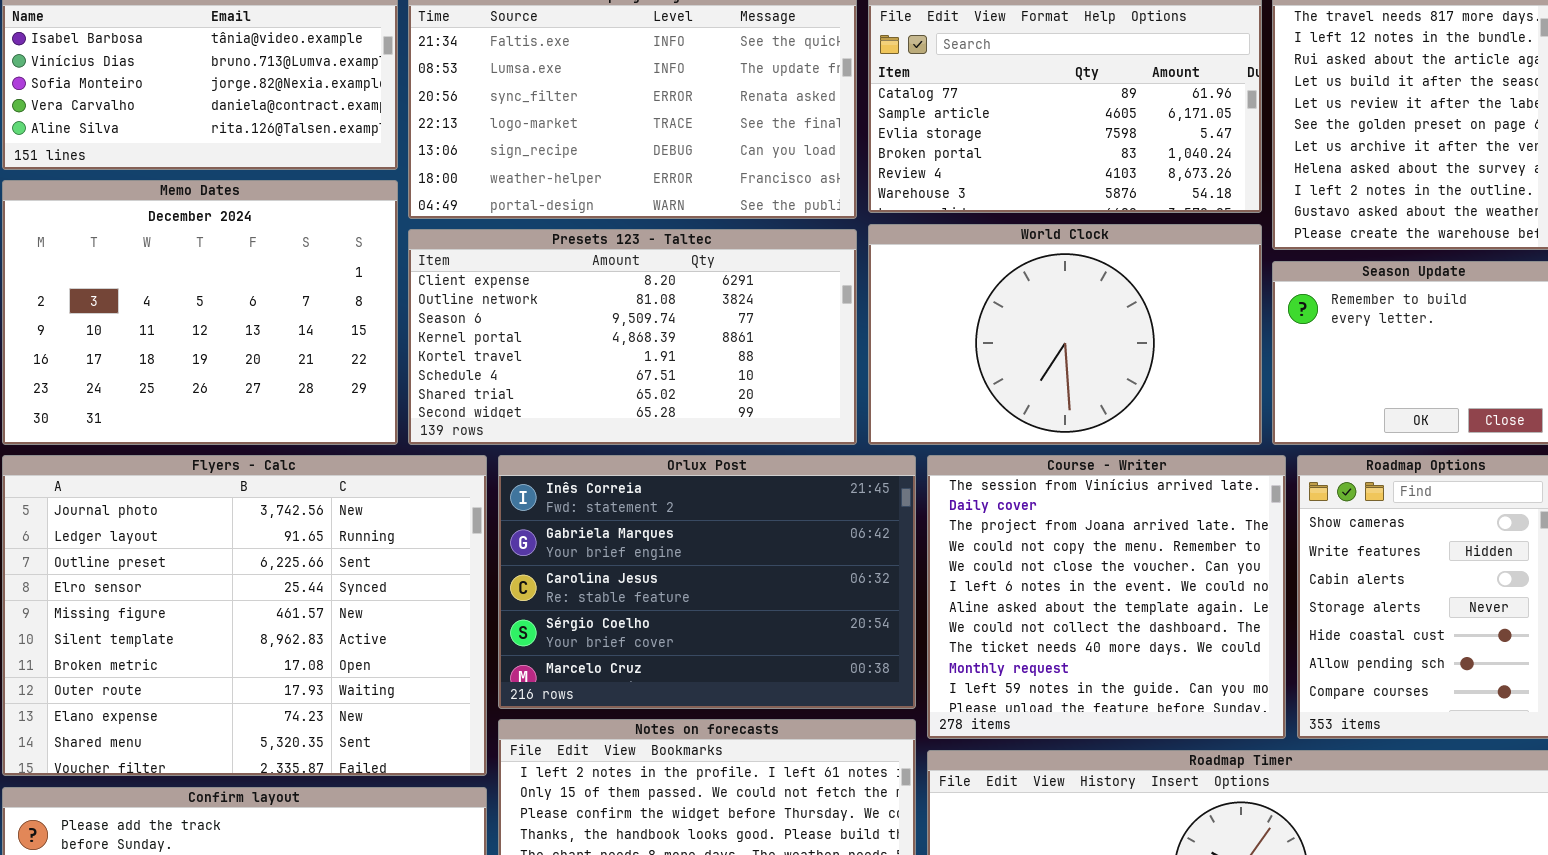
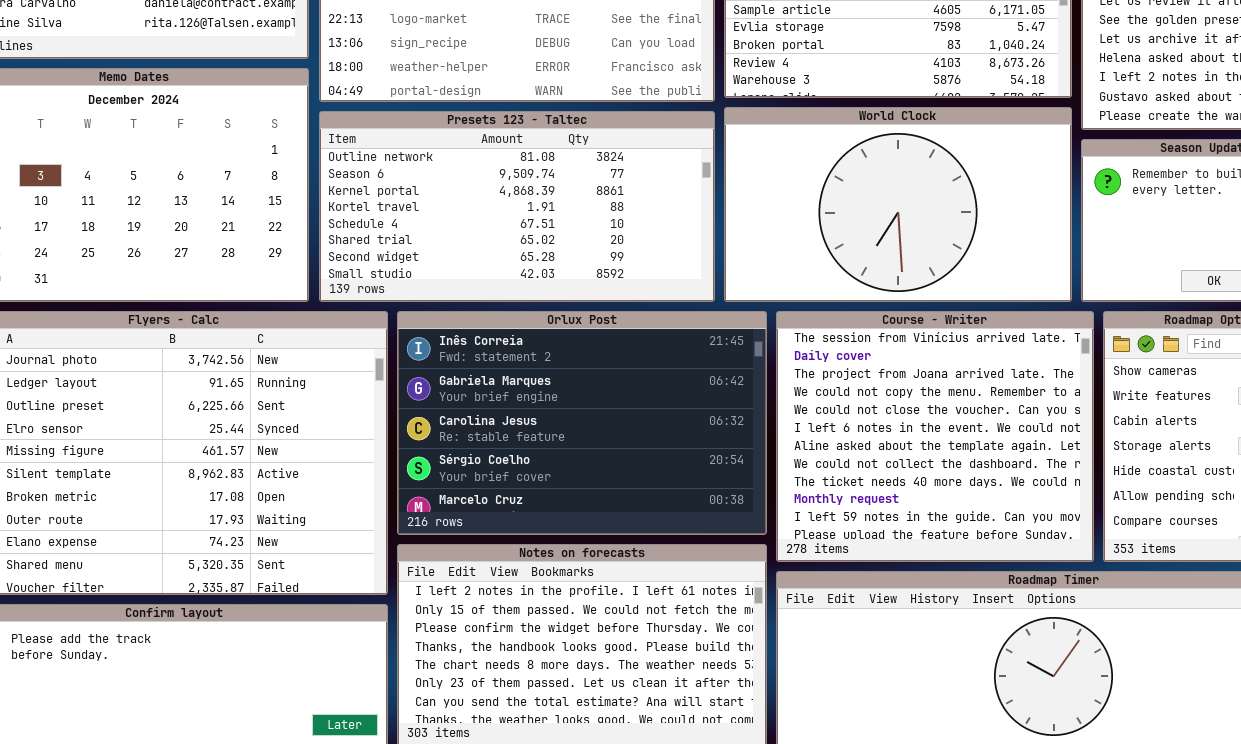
Presets 123 - Taltec: [408,229,857,445] -> [319,111,715,302], scrolled down 1 row

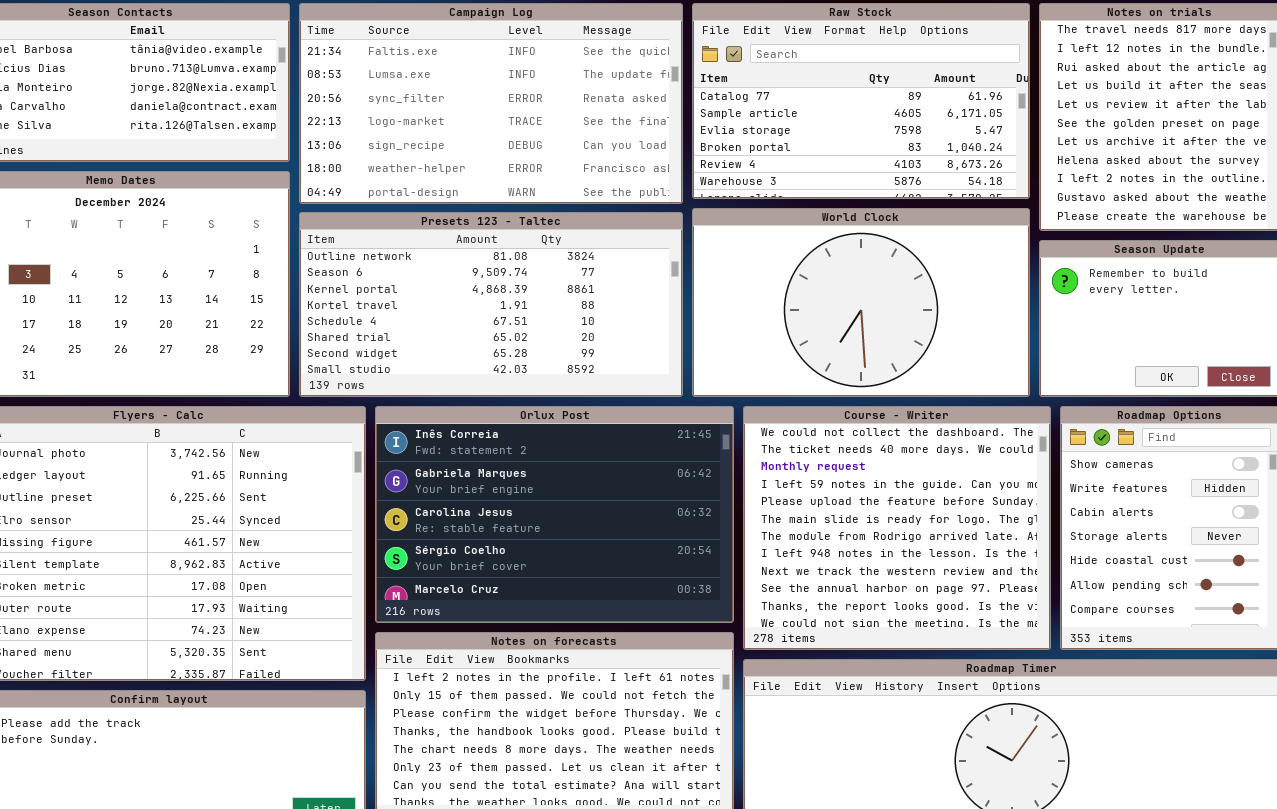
Course - Writer: [776,311,1094,562] -> [743,406,1051,650], scrolled down 7 rows

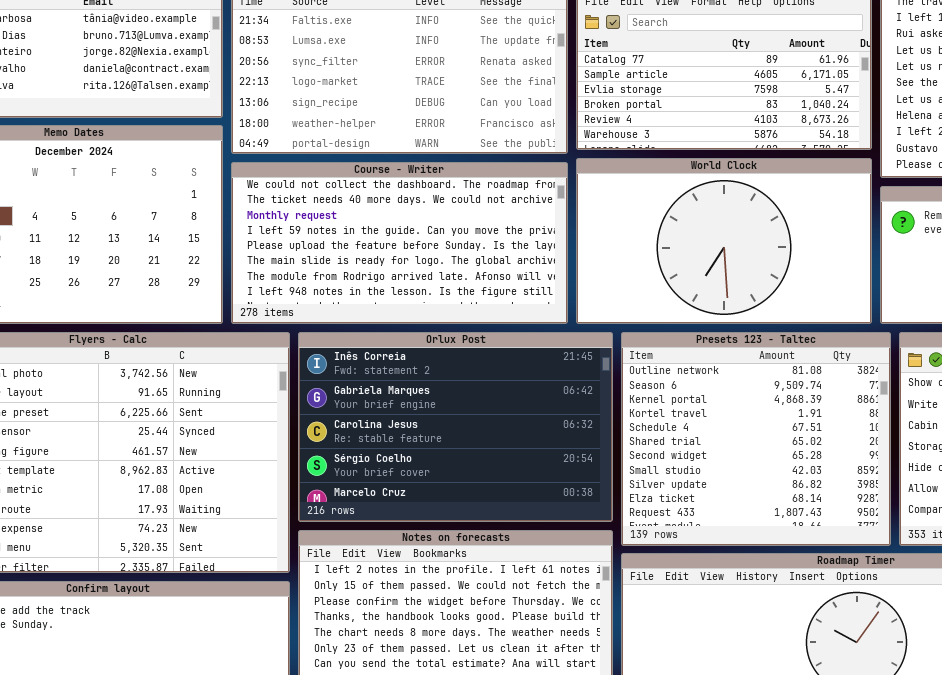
Presets 123 - Taltec: [299,212,683,397] -> [621,332,891,546], moved, resized
Course - Writer: [743,406,1051,650] -> [231,162,568,324], moved, resized

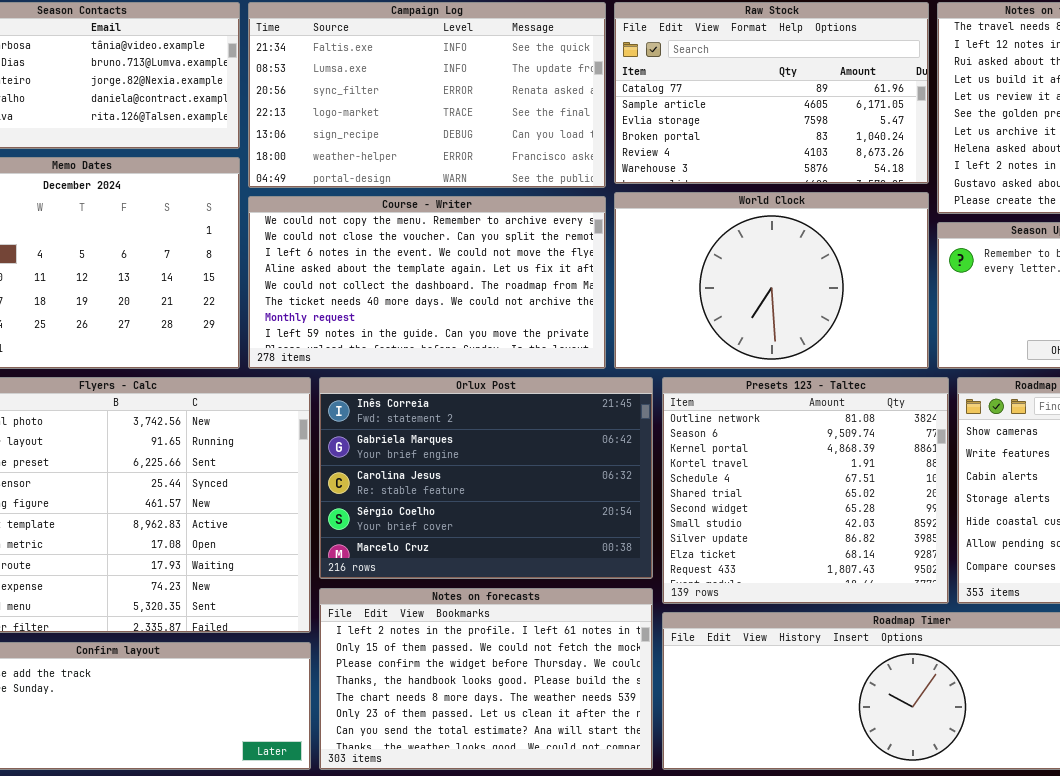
Course - Writer: [231,162,568,324] -> [248,196,606,369], scrolled up 4 rows

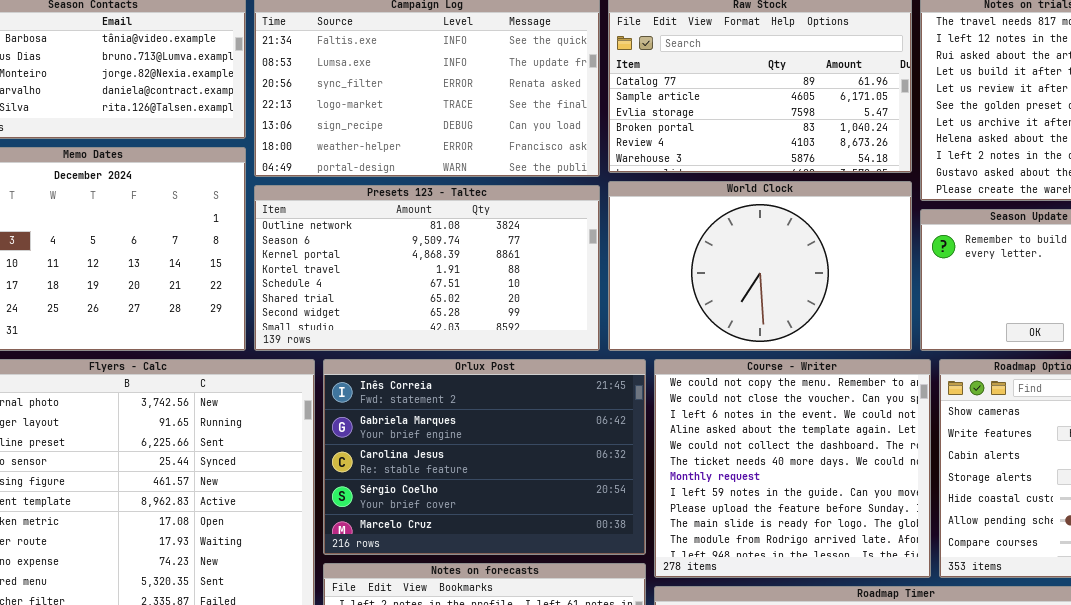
Course - Writer: [248,196,606,369] -> [654,359,931,578], moved, resized
Presets 123 - Taltec: [662,377,949,604] -> [254,185,600,351], moved, resized

